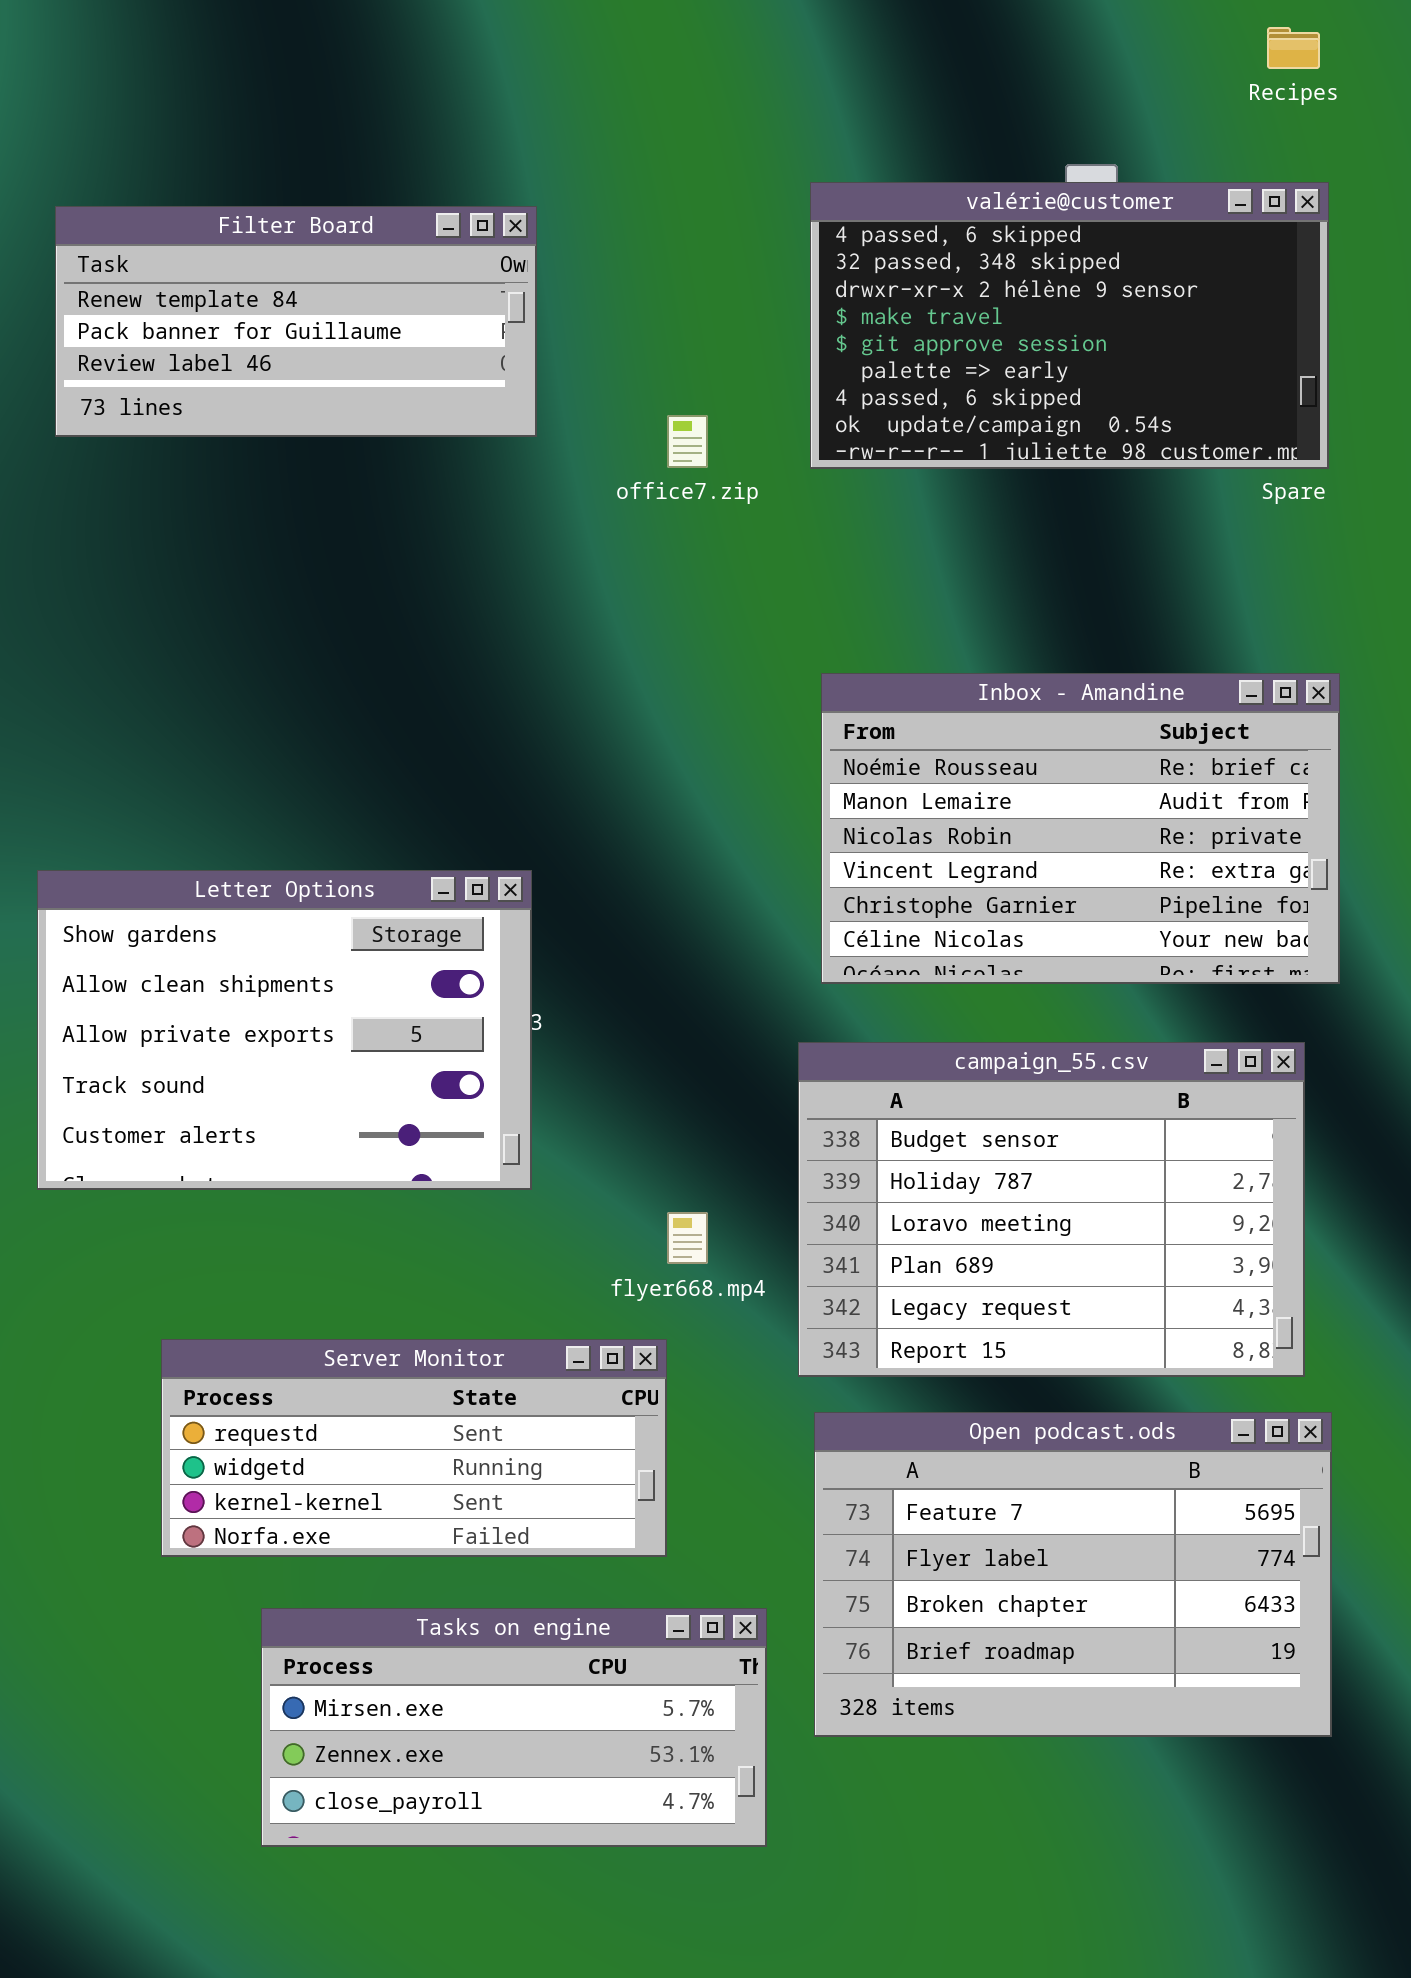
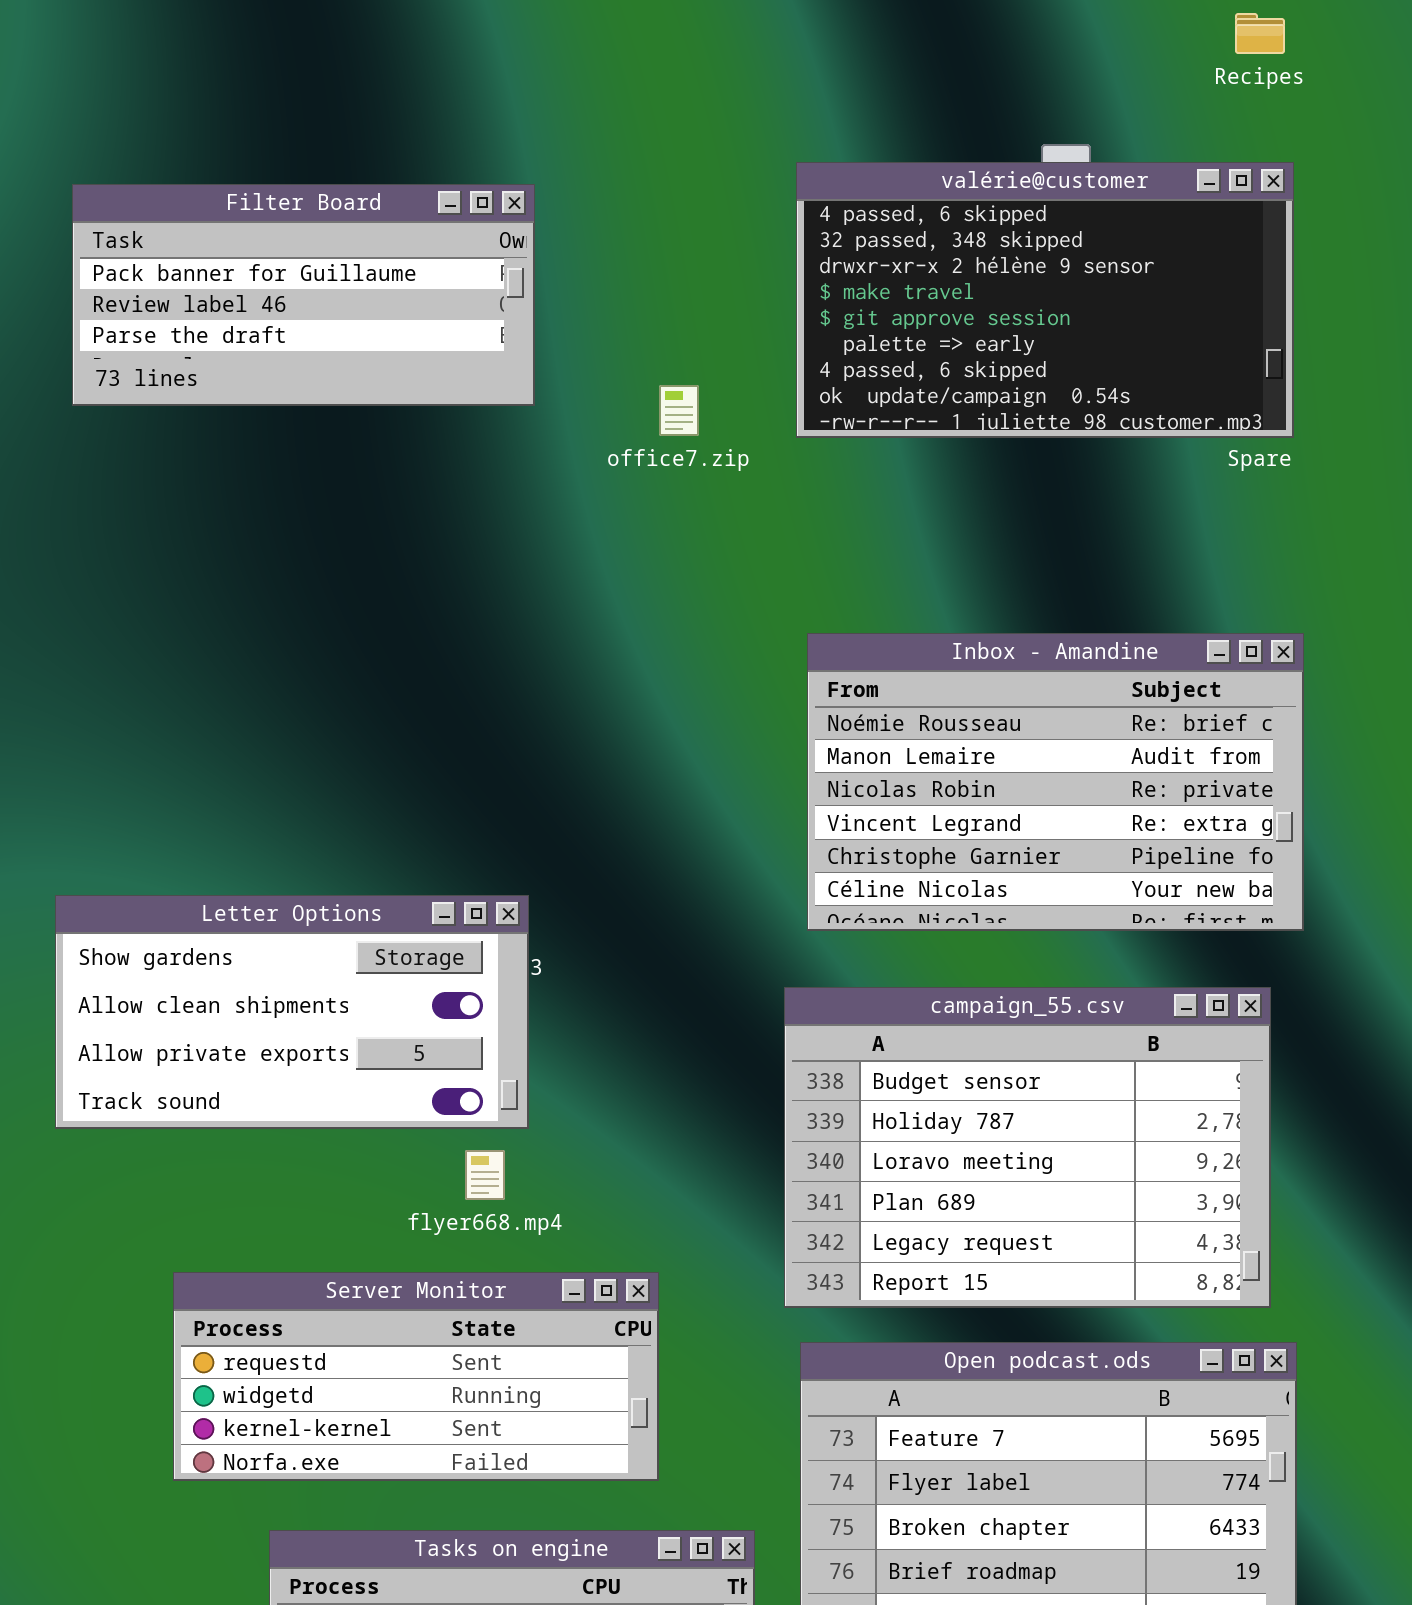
Filter Board: [55,206,537,437] -> [72,184,535,406], scrolled down 1 row
Letter Options: [37,870,532,1190] -> [55,895,529,1129], resized
flyer668.mp4: [667,1212,708,1264] -> [465,1150,505,1200], moved

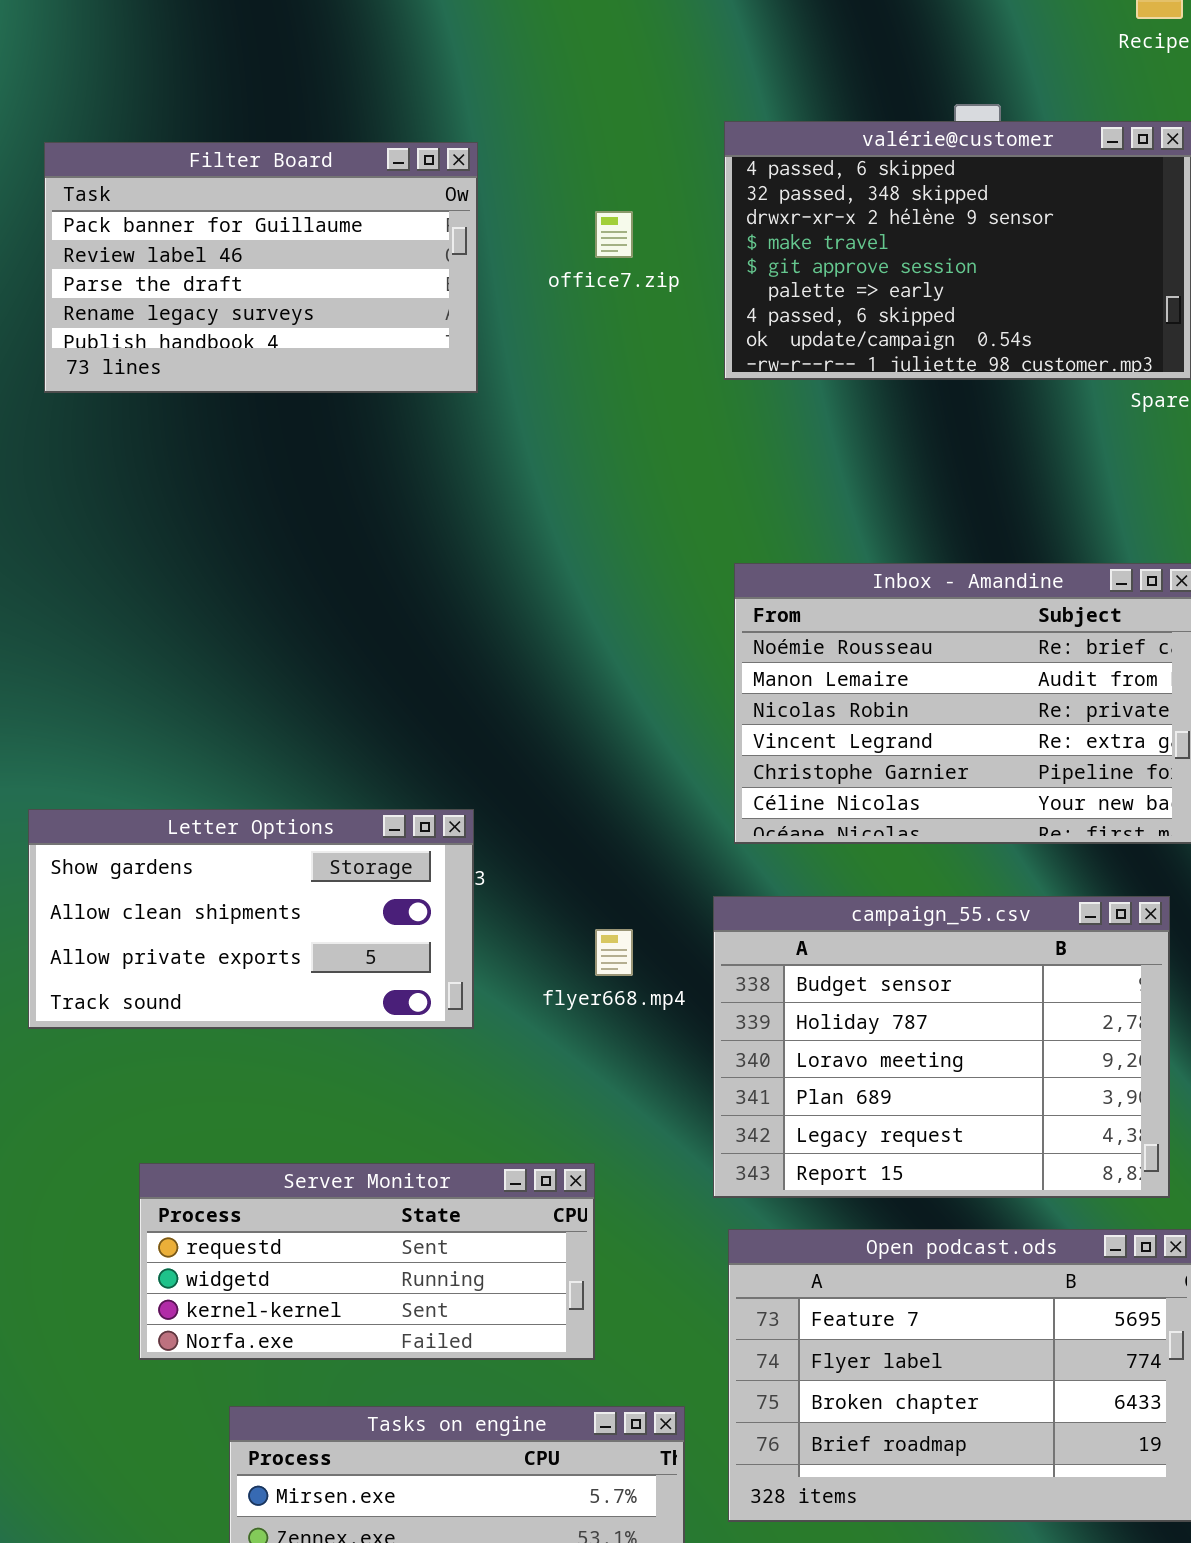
Filter Board: [72,184,535,406] -> [44,142,478,393], resized
office7.zip: [659,385,699,436] -> [595,211,633,258], moved
flyer668.mp4: [465,1150,505,1200] -> [595,929,633,976], moved

